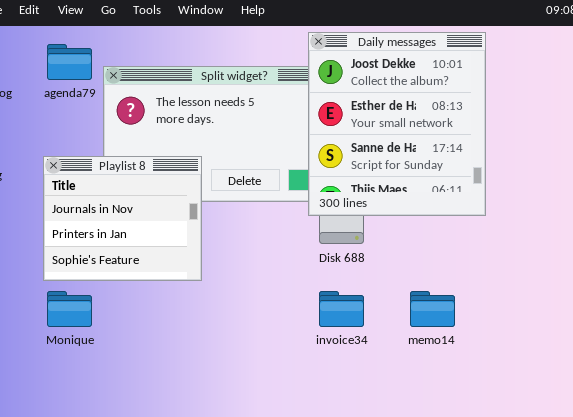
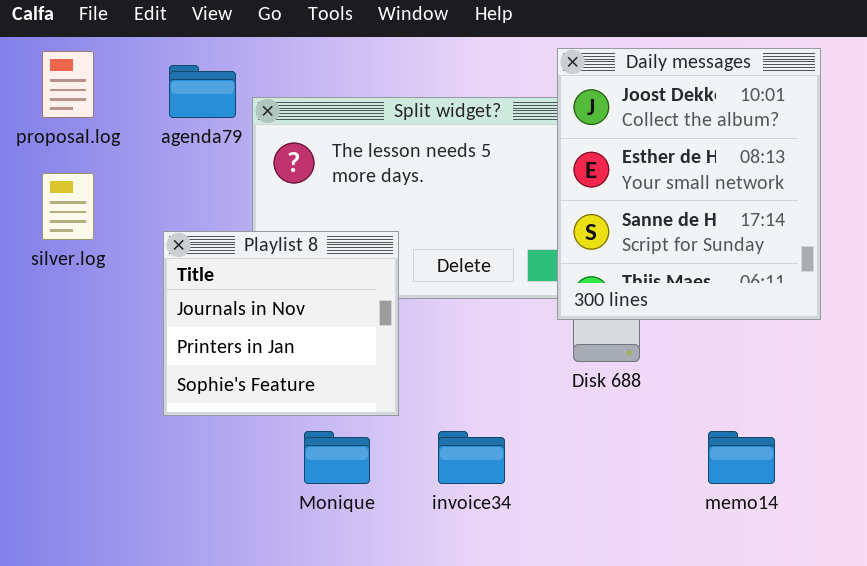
Monique: [47,291,92,327] -> [304,431,370,484], moved
invoice34: [319,291,364,327] -> [438,431,505,484], moved

